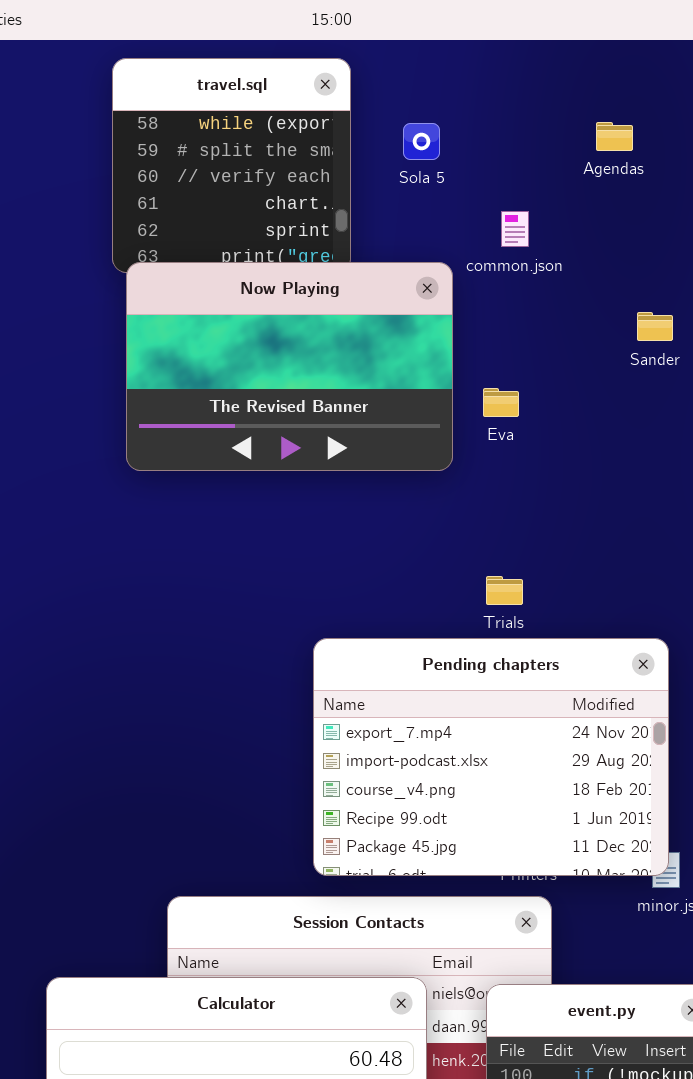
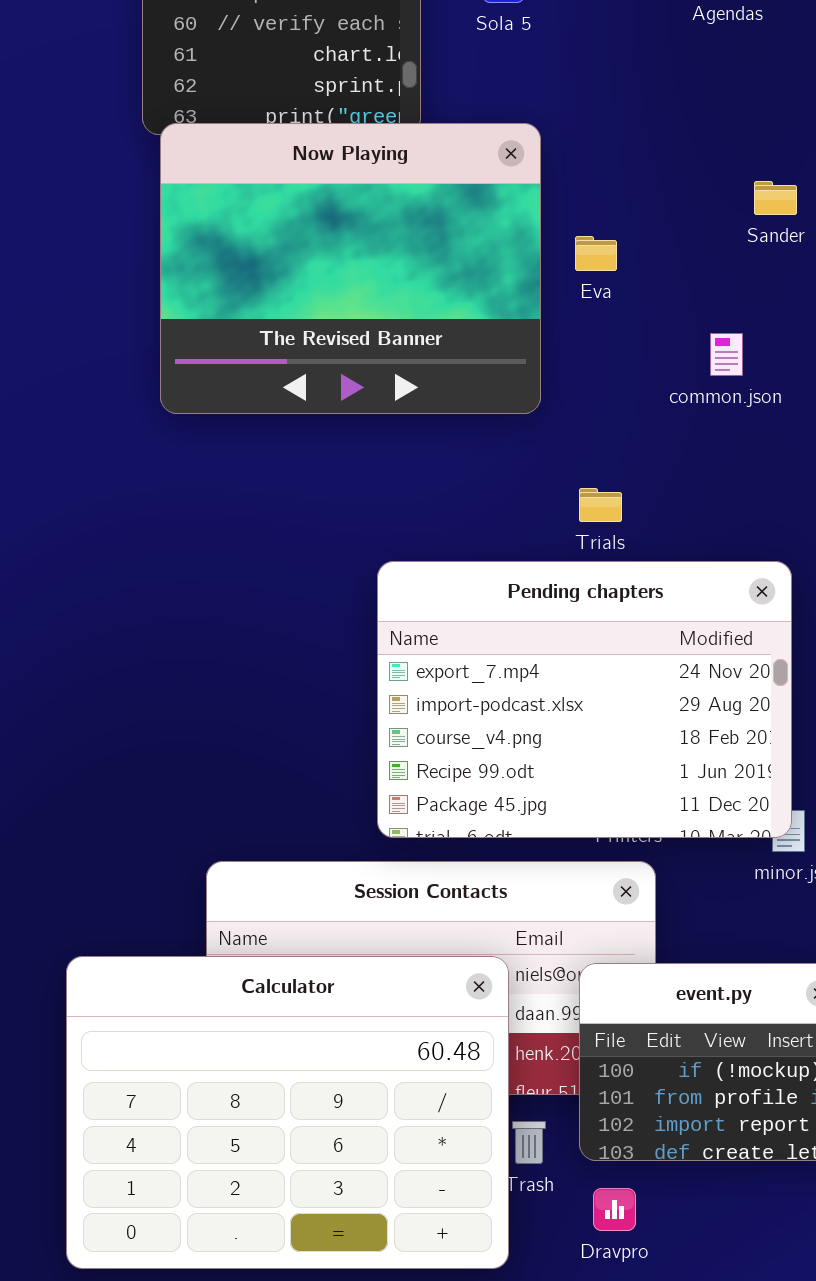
common.json: [501,211,529,247] -> [710,333,743,376], moved
Now Playing: [126,262,453,471] -> [160,123,541,414], resized
Eva: [483,388,519,417] -> [575,236,617,271], moved

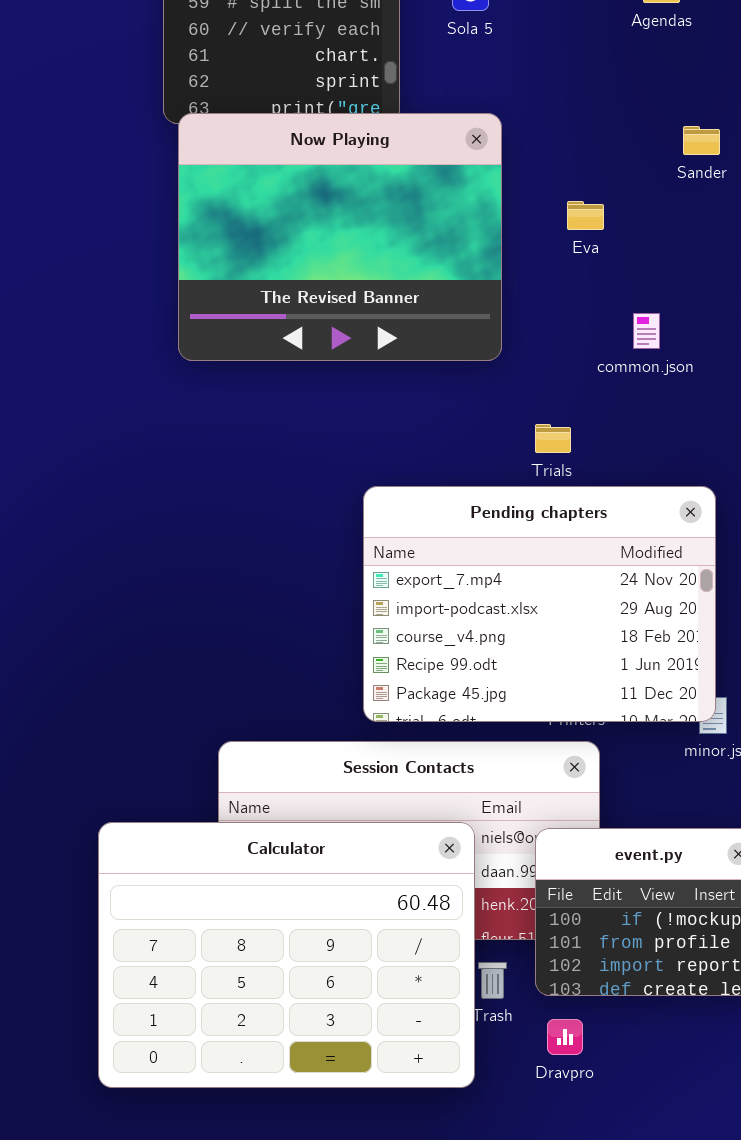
Sander: [754,181,797,215] -> [683,126,720,155], moved
Eva: [575,236,617,271] -> [567,201,604,230], moved
common.json: [710,333,743,376] -> [633,313,660,349], moved

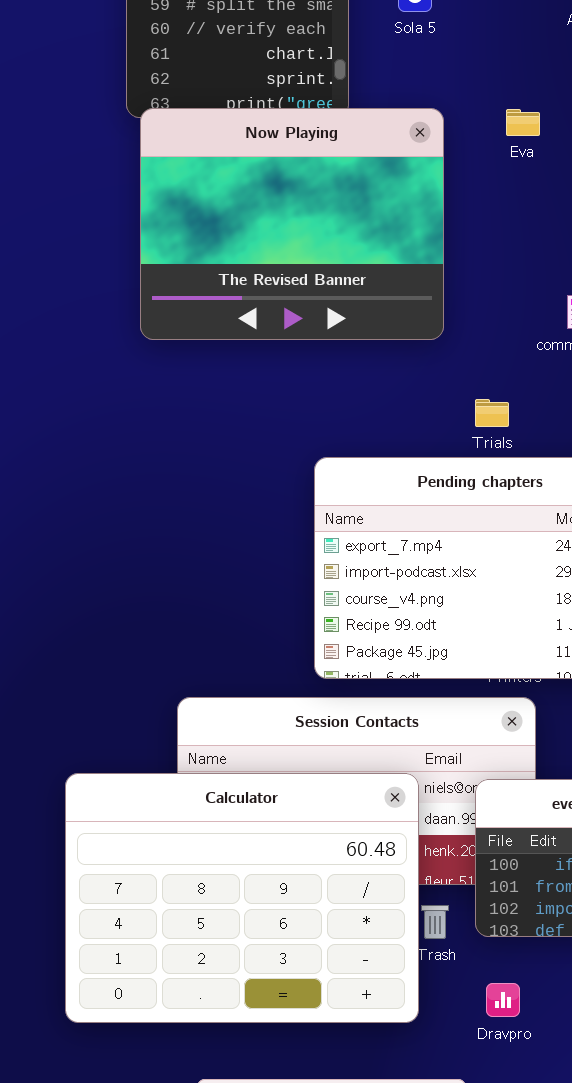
Eva: [567,201,604,230] -> [506,109,540,136], moved
Dravpro: [547,1019,583,1055] -> [486,983,520,1017], moved

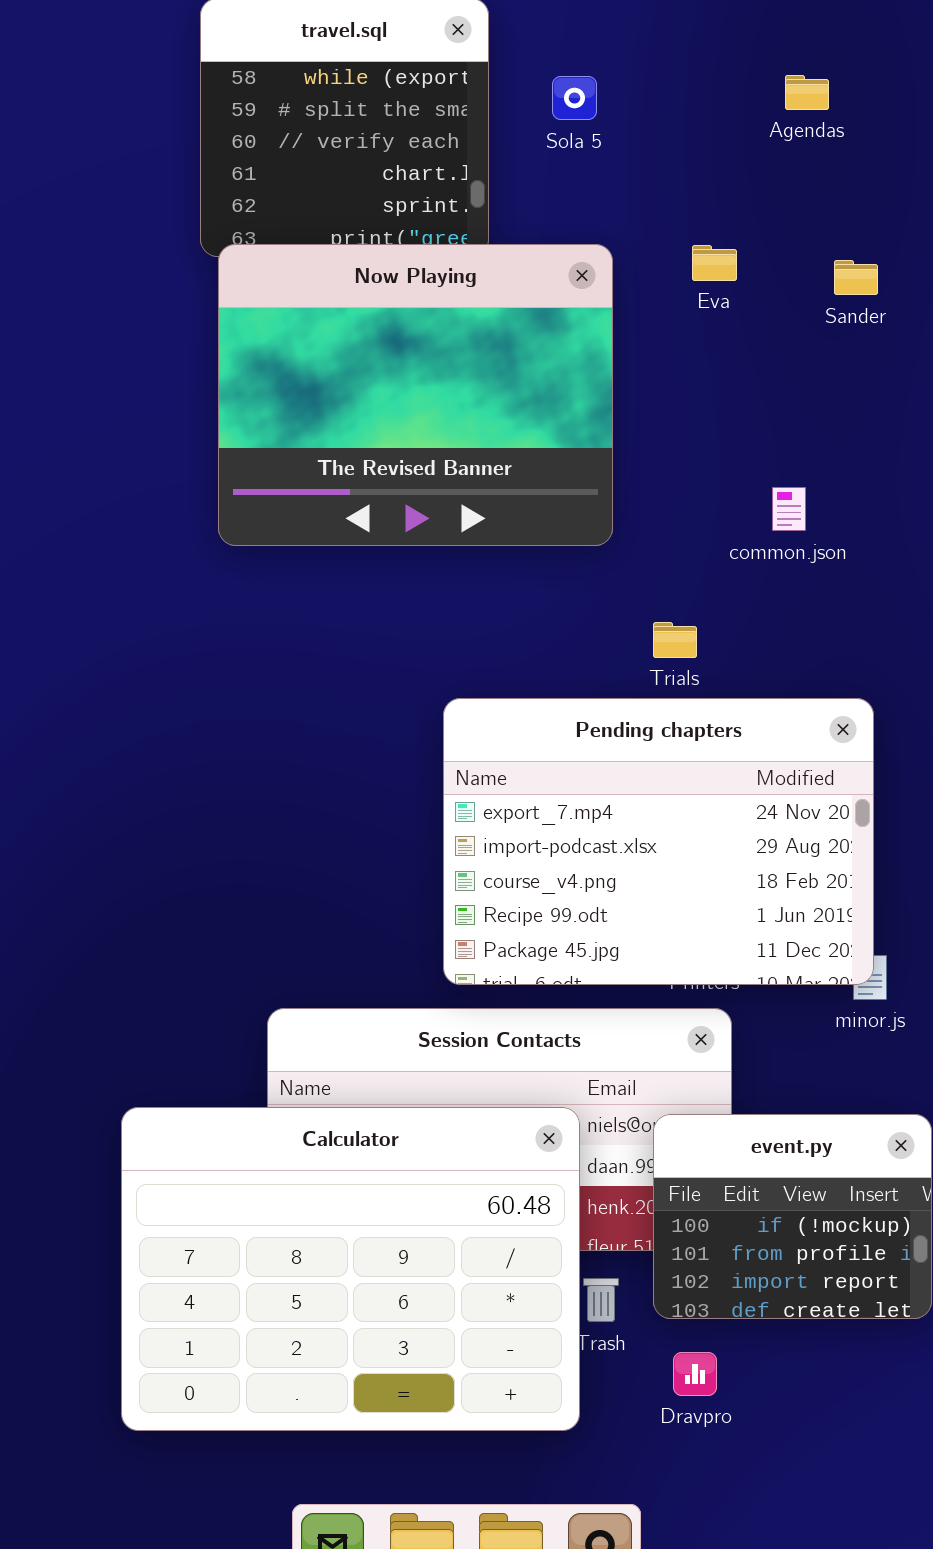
Dravpro: [486,983,520,1017] -> [673,1352,717,1396], moved

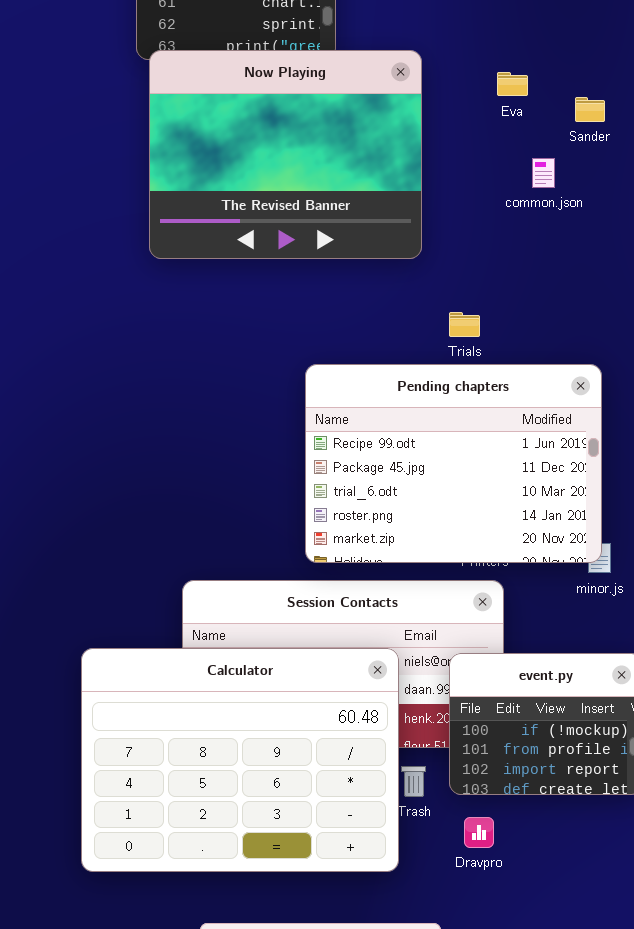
Eva: [692,245,737,281] -> [497,72,528,96], moved
Sander: [834,260,878,295] -> [575,97,605,122], moved
common.json: [772,487,806,531] -> [532,158,555,188], moved
Pending chapters: [443,698,874,985] -> [305,364,602,563], scrolled down 3 rows

